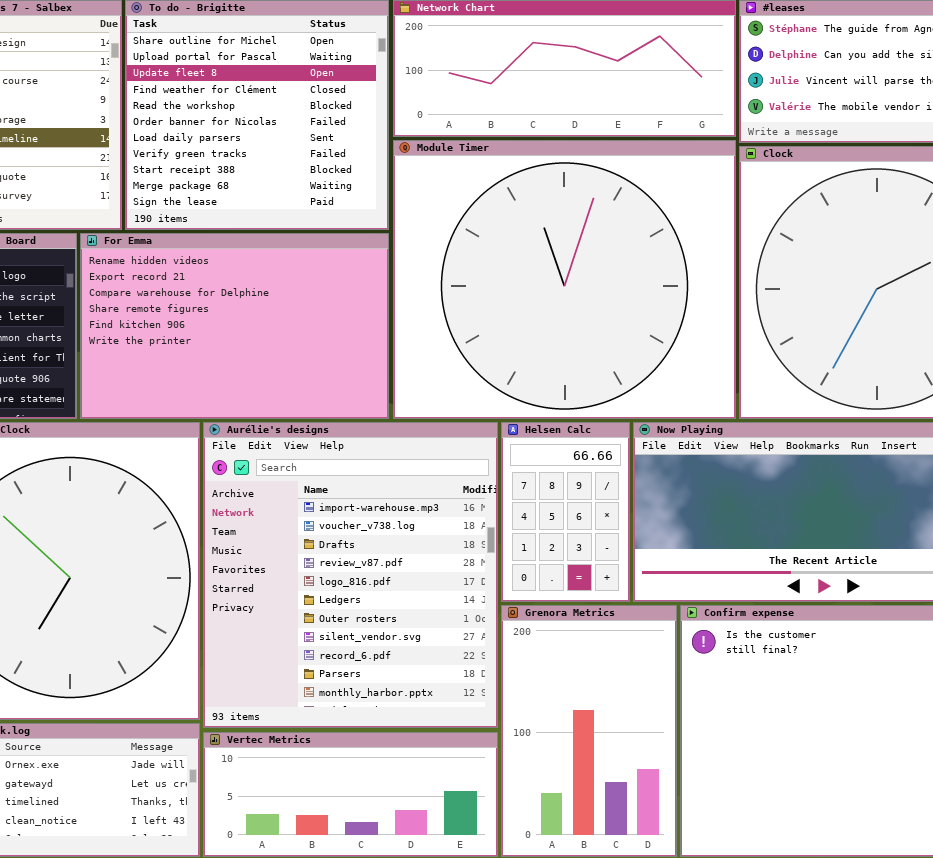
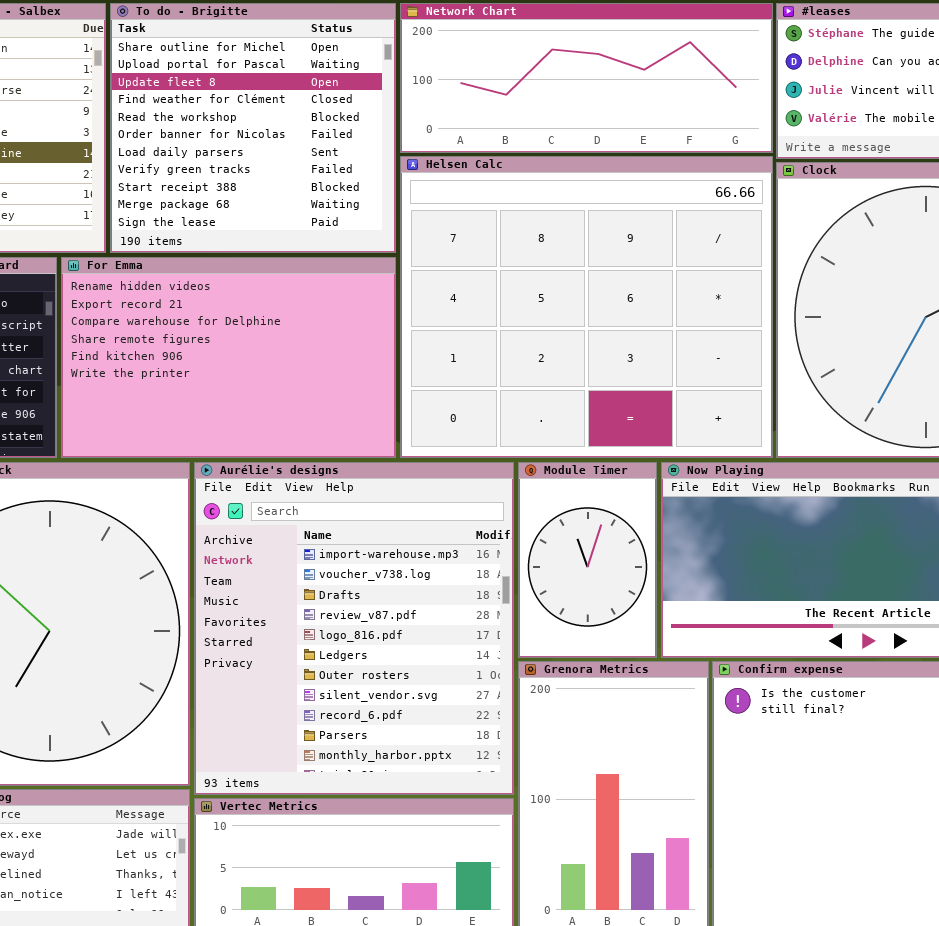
Module Timer: [393,140,736,419] -> [518,462,657,658], moved, resized
Helsen Calc: [501,422,630,602] -> [400,156,773,458], moved, resized

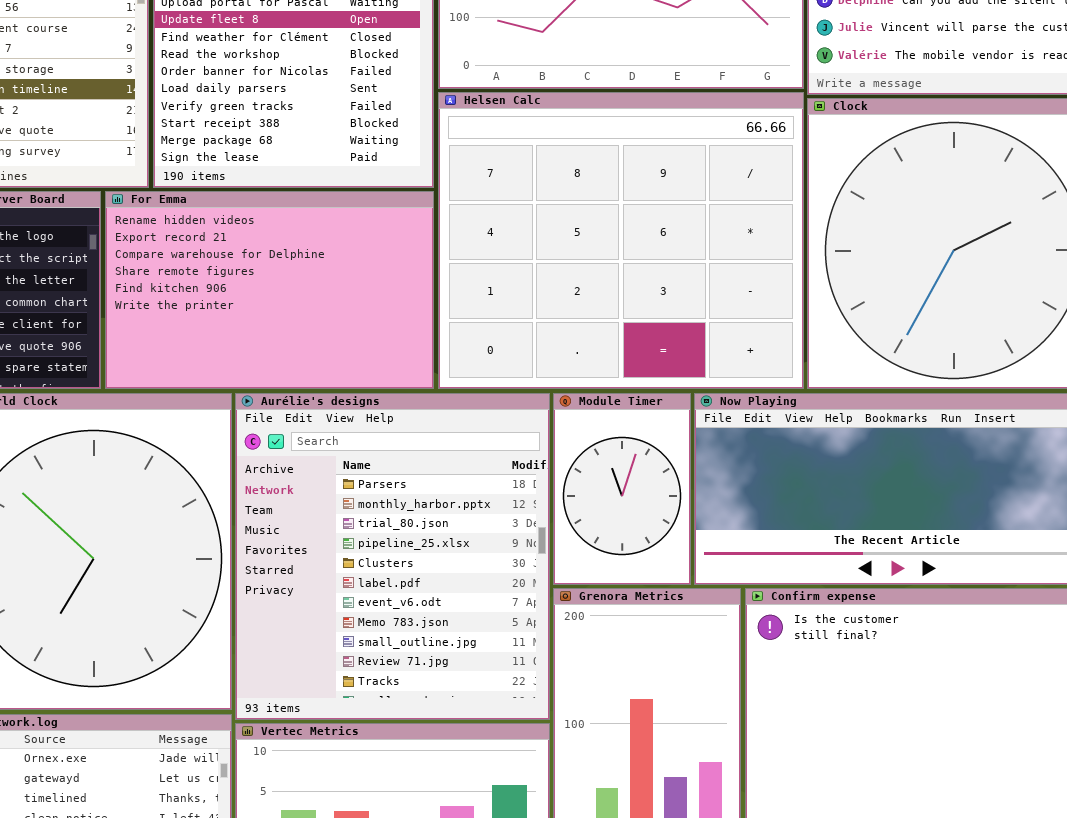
Aurélie's designs: [194,462,514,795] -> [235,393,550,720], scrolled down 9 rows

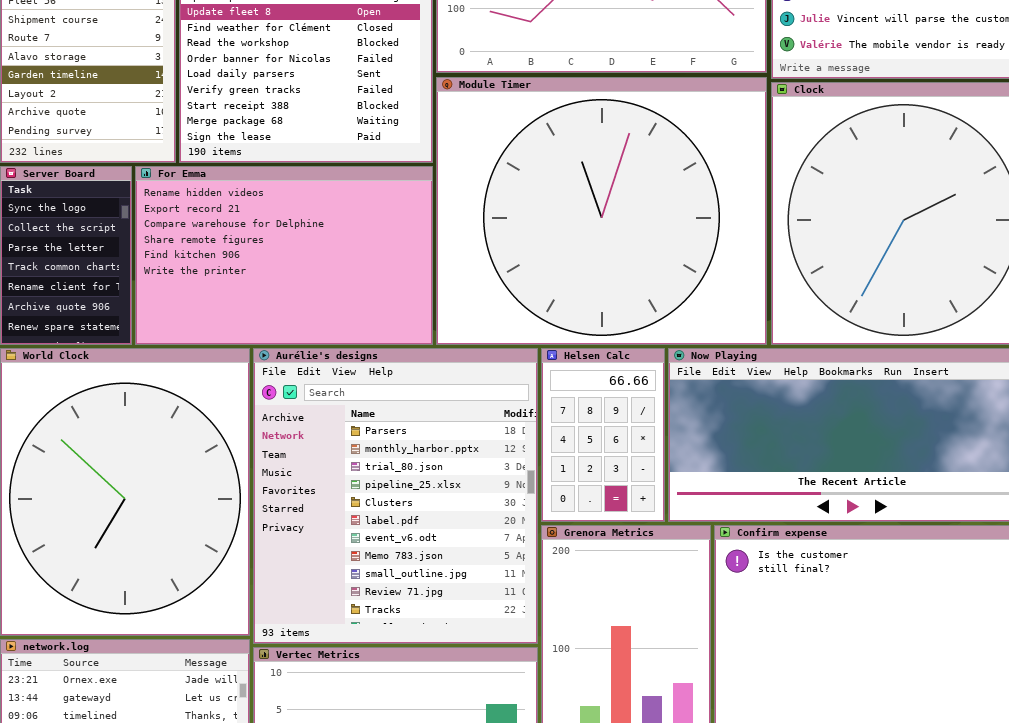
Helsen Calc: [438,92,804,389] -> [541,348,665,522], moved, resized
Module Timer: [553,393,691,585] -> [436,77,767,345], moved, resized

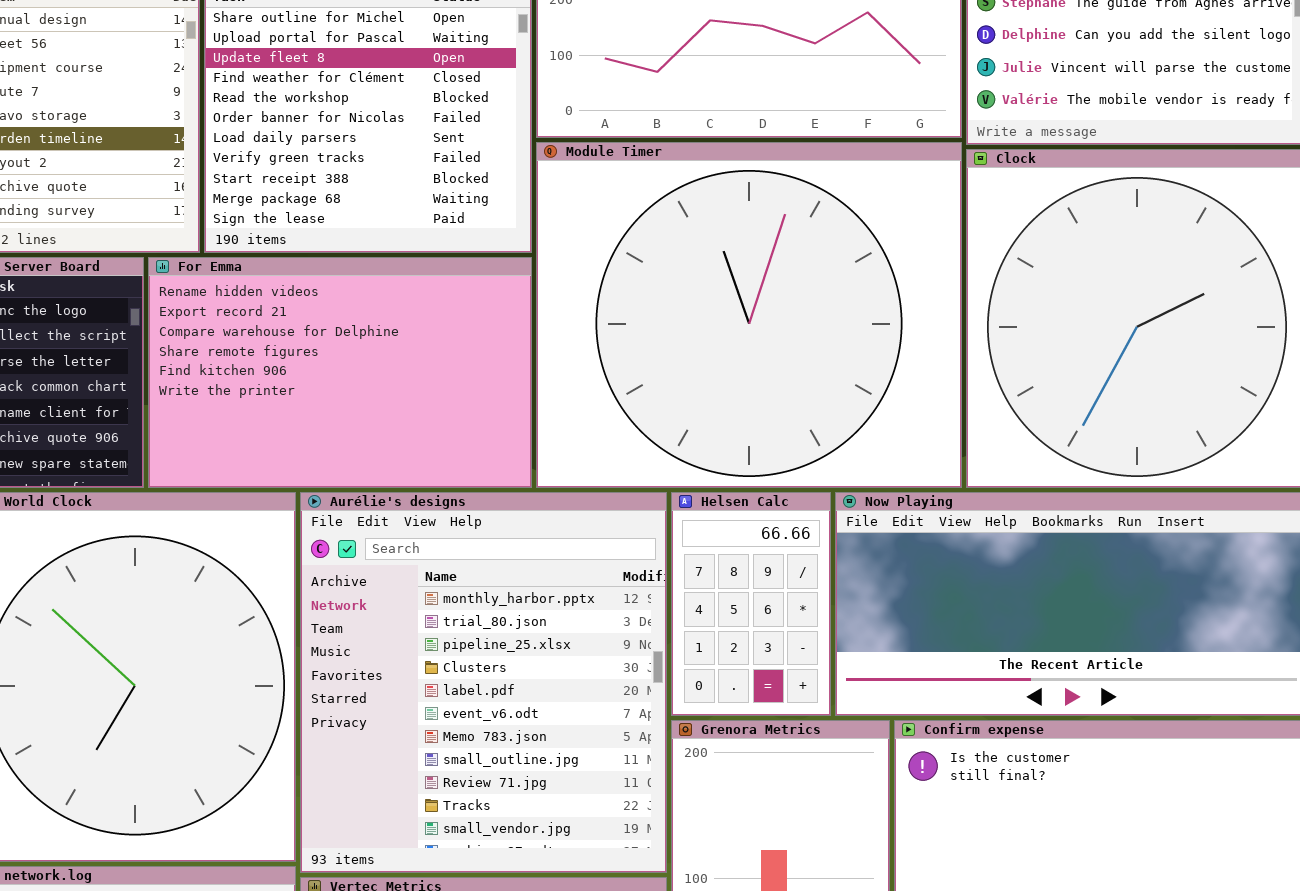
Aurélie's designs: [253,348,538,644] -> [300,492,667,873], scrolled down 1 row

